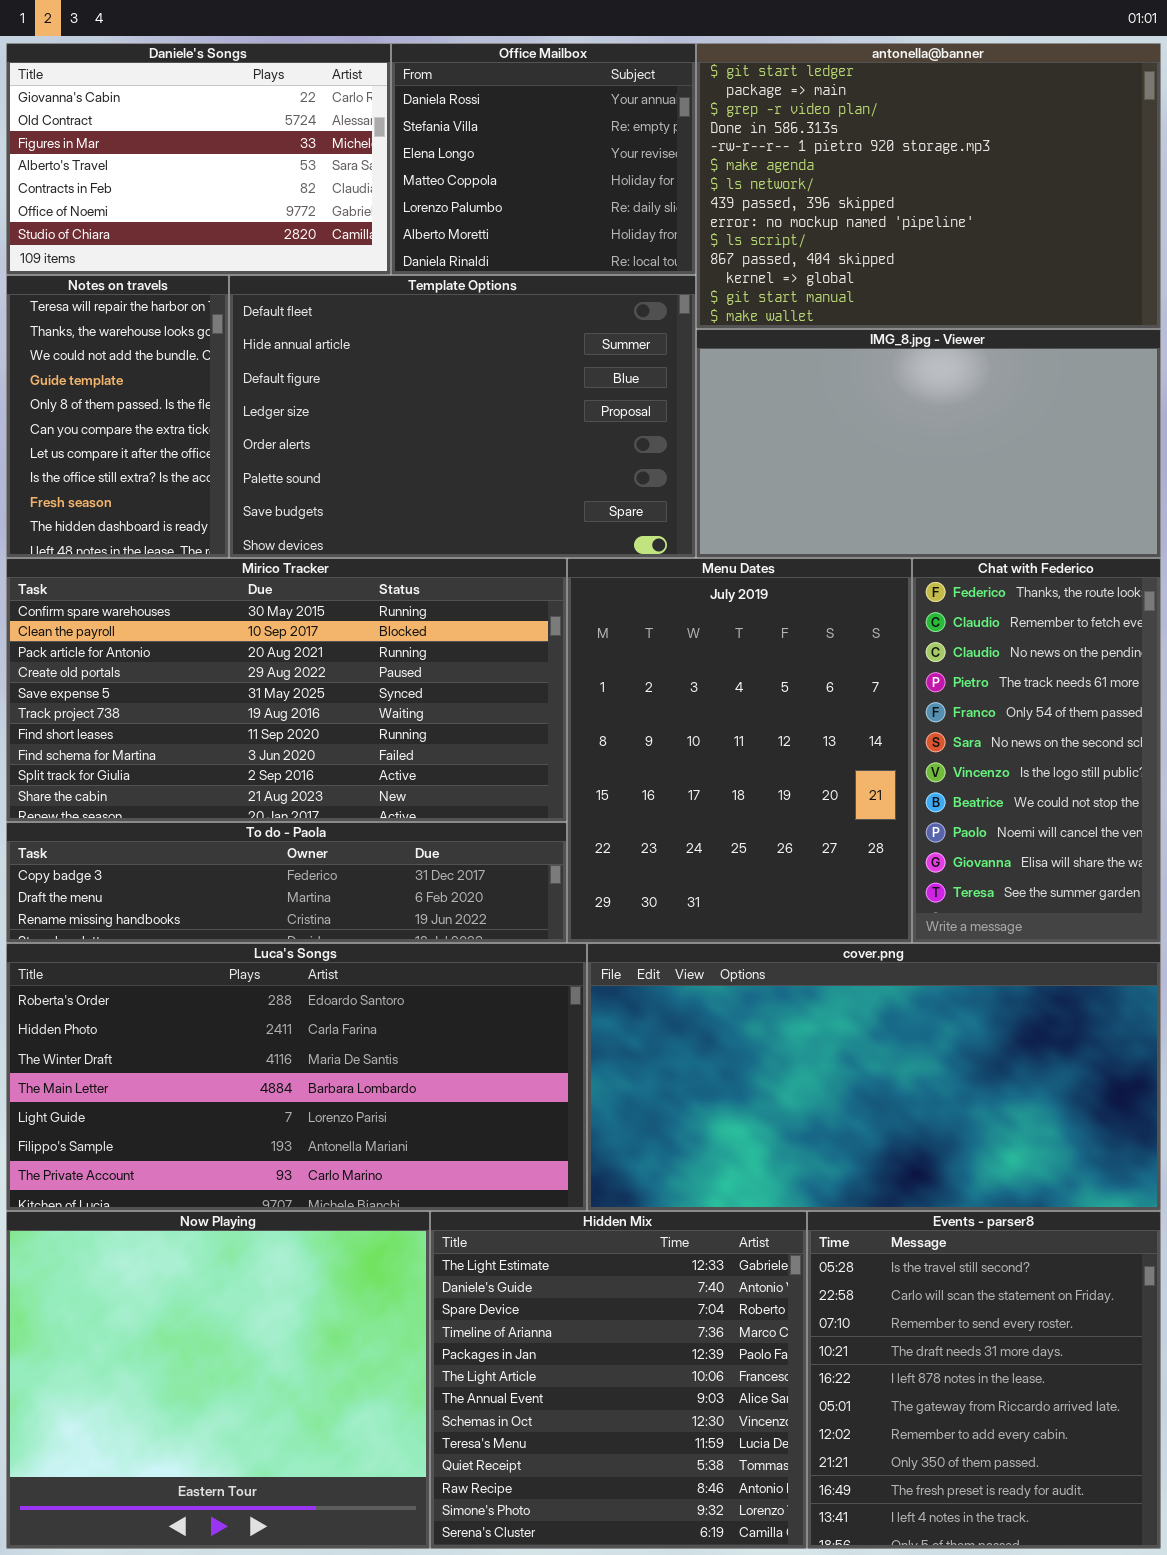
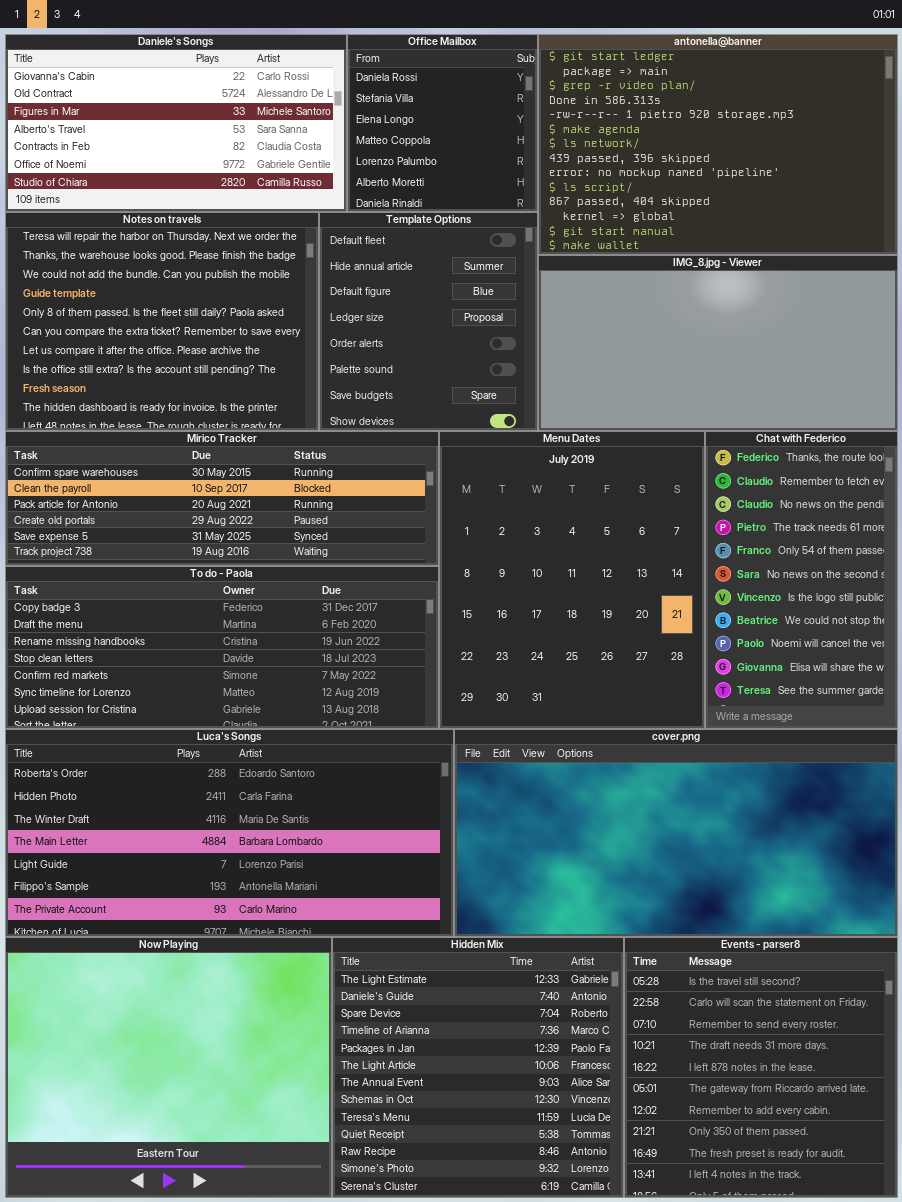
Daniele's Songs: [6,43,391,275] -> [5,34,347,212], resized
Office Mailbox: [391,43,696,275] -> [347,34,538,212], resized
Notes on travels: [6,275,229,558] -> [5,212,319,431], resized
Template Options: [229,275,696,558] -> [319,212,538,431], resized
Mirico Tracker: [6,558,567,822] -> [5,431,439,566], resized
To do - Paola: [6,822,567,943] -> [5,566,439,729], resized

